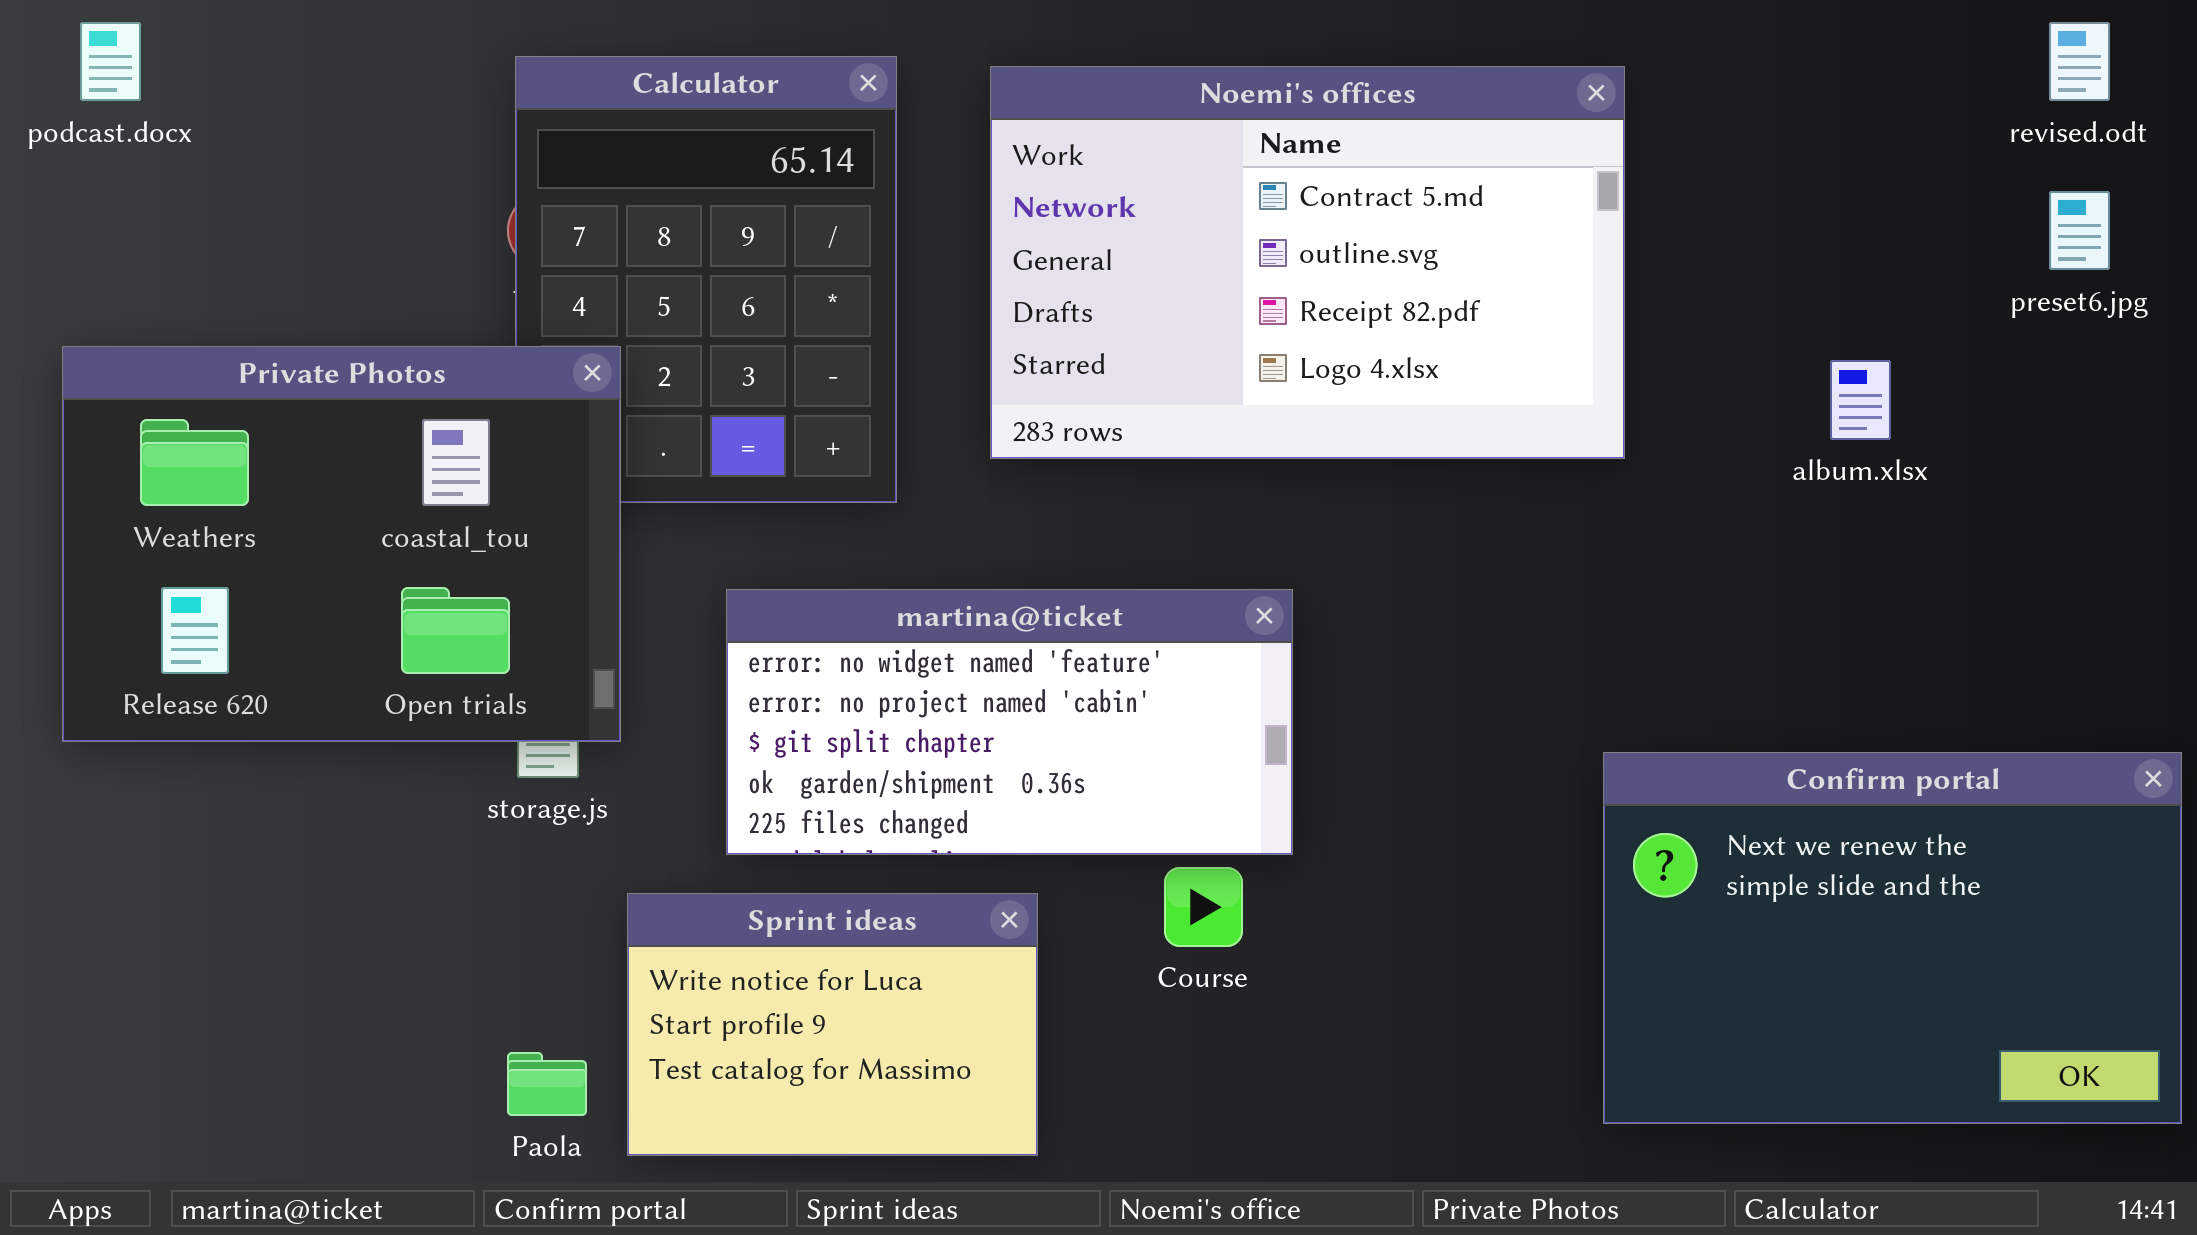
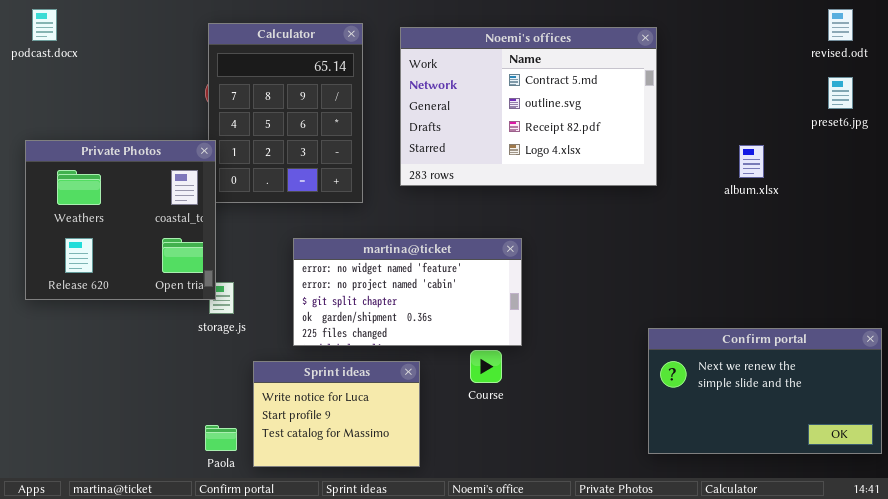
Private Photos: [62,346,621,742] -> [25,140,216,300], resized
Confirm portal: [1603,752,2182,1124] -> [648,328,882,454], resized

